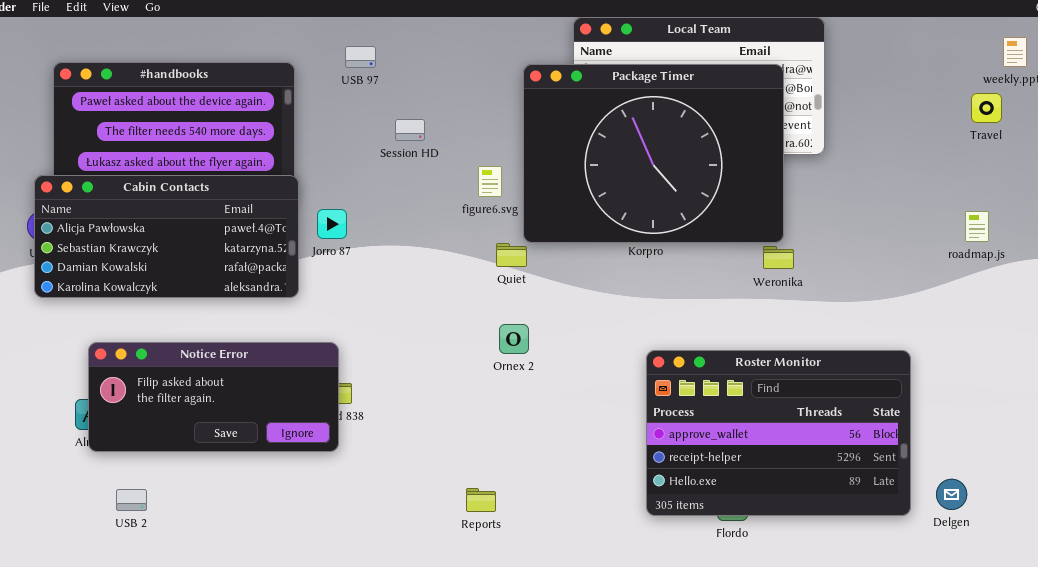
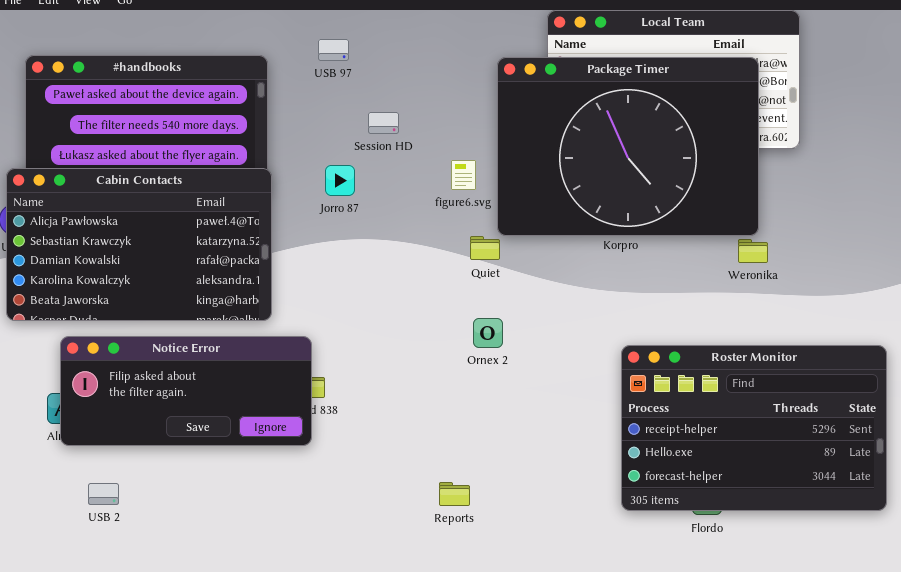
Cabin Contacts: [34,175,299,298] -> [6,168,272,321], resized
Jorro 87: [317,209,347,239] -> [325,165,355,196], moved
Roster Monitor: [646,350,911,516] -> [621,345,887,511], scrolled down 1 row

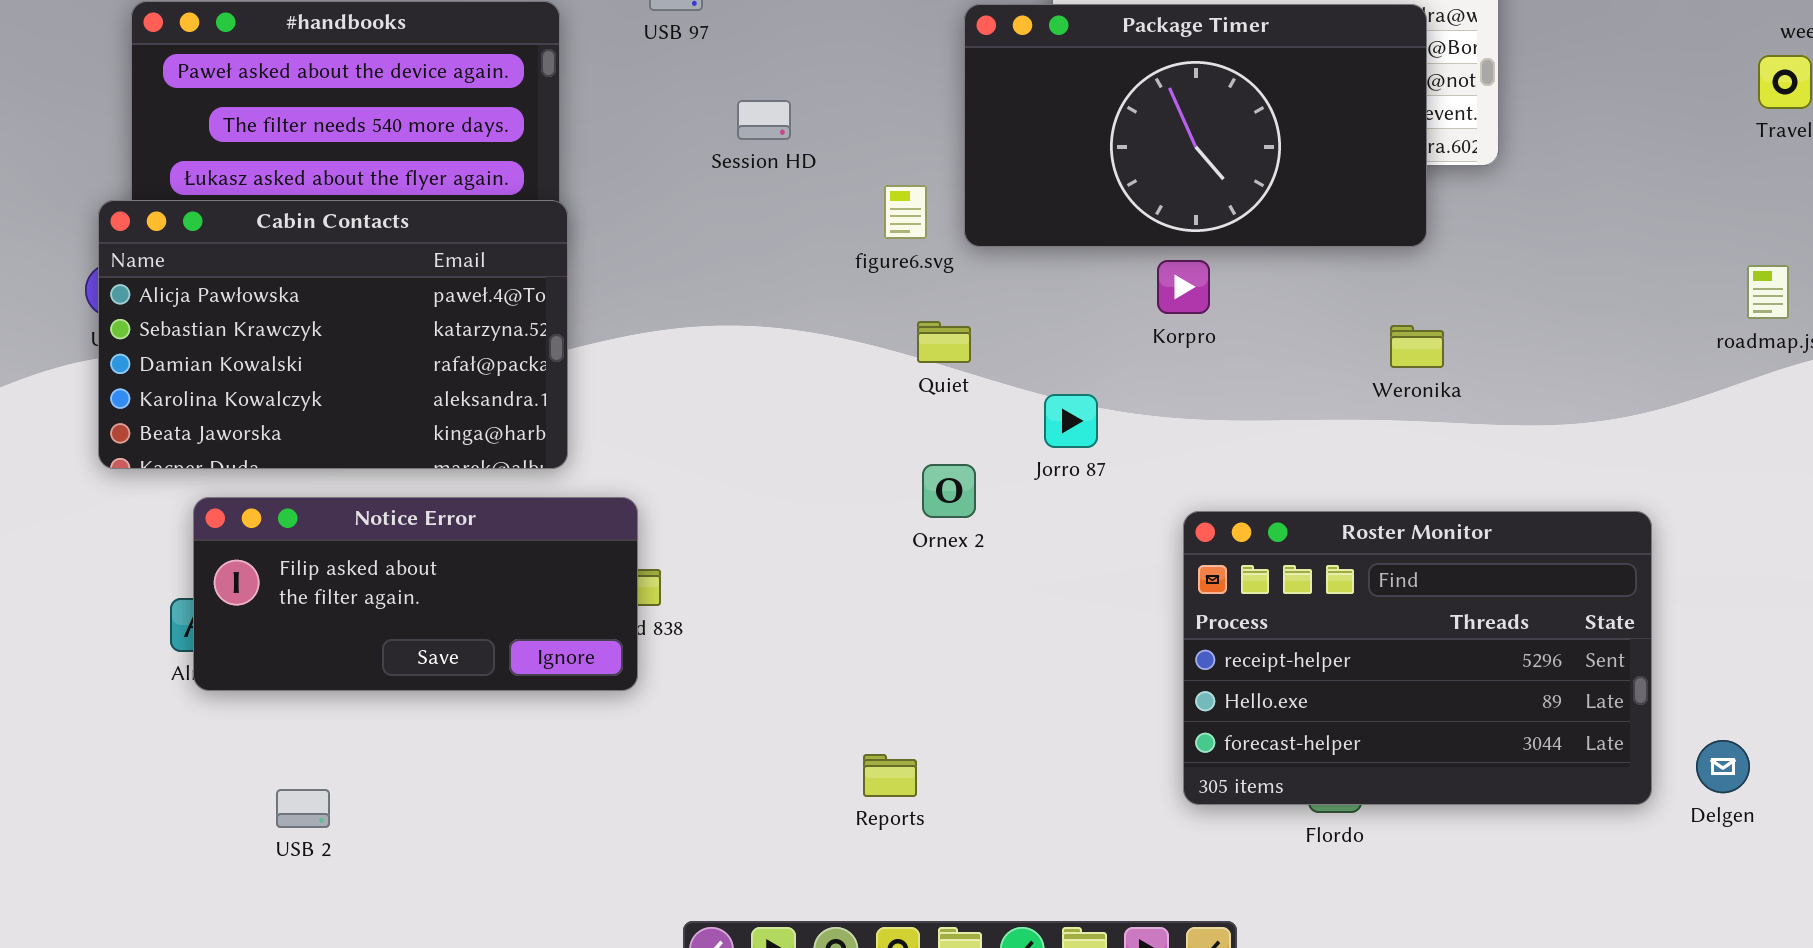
Package Timer: [497,57,759,236] -> [964,4,1427,247], resized
Jorro 87: [325,165,355,196] -> [1044,394,1098,448], moved
USB 2: [88,483,119,505] -> [276,789,330,828], moved

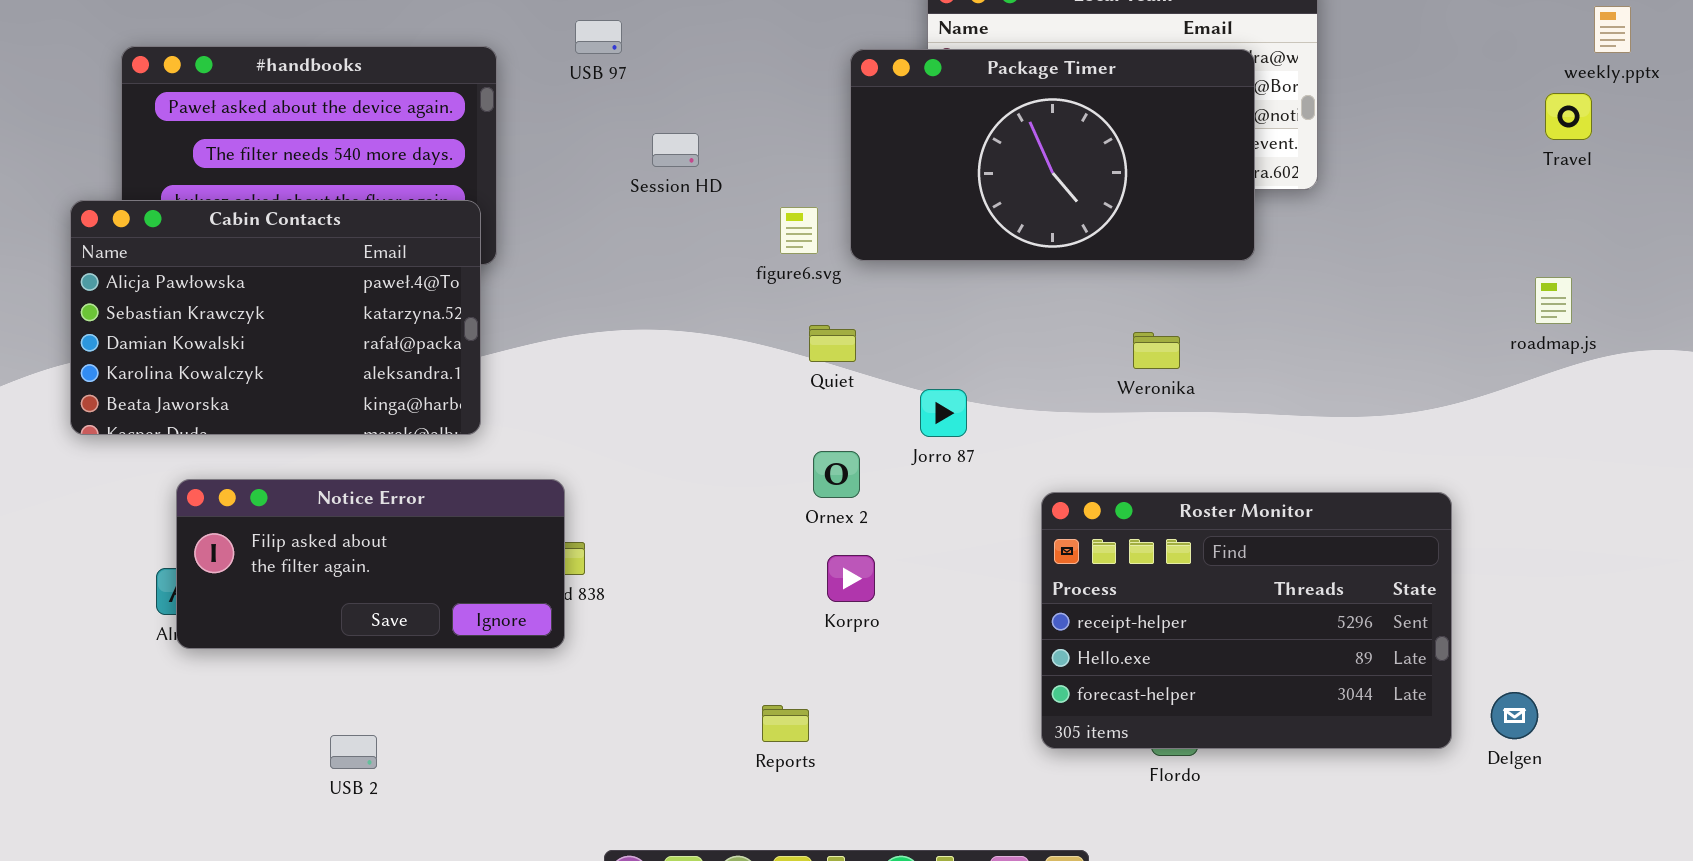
Cabin Contacts: [98,200,568,469] -> [70,200,481,435], moved
Korpro: [1157,260,1210,314] -> [827,555,875,602], moved
Weronika: [1390,325,1444,368] -> [1133,332,1180,369], moved
USB 2: [276,789,330,828] -> [330,735,377,769], moved

